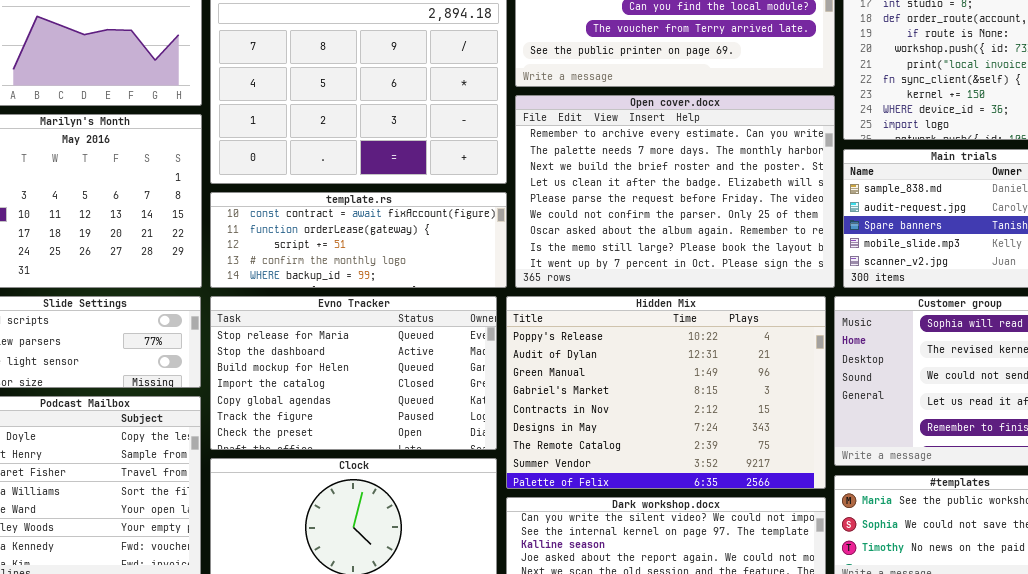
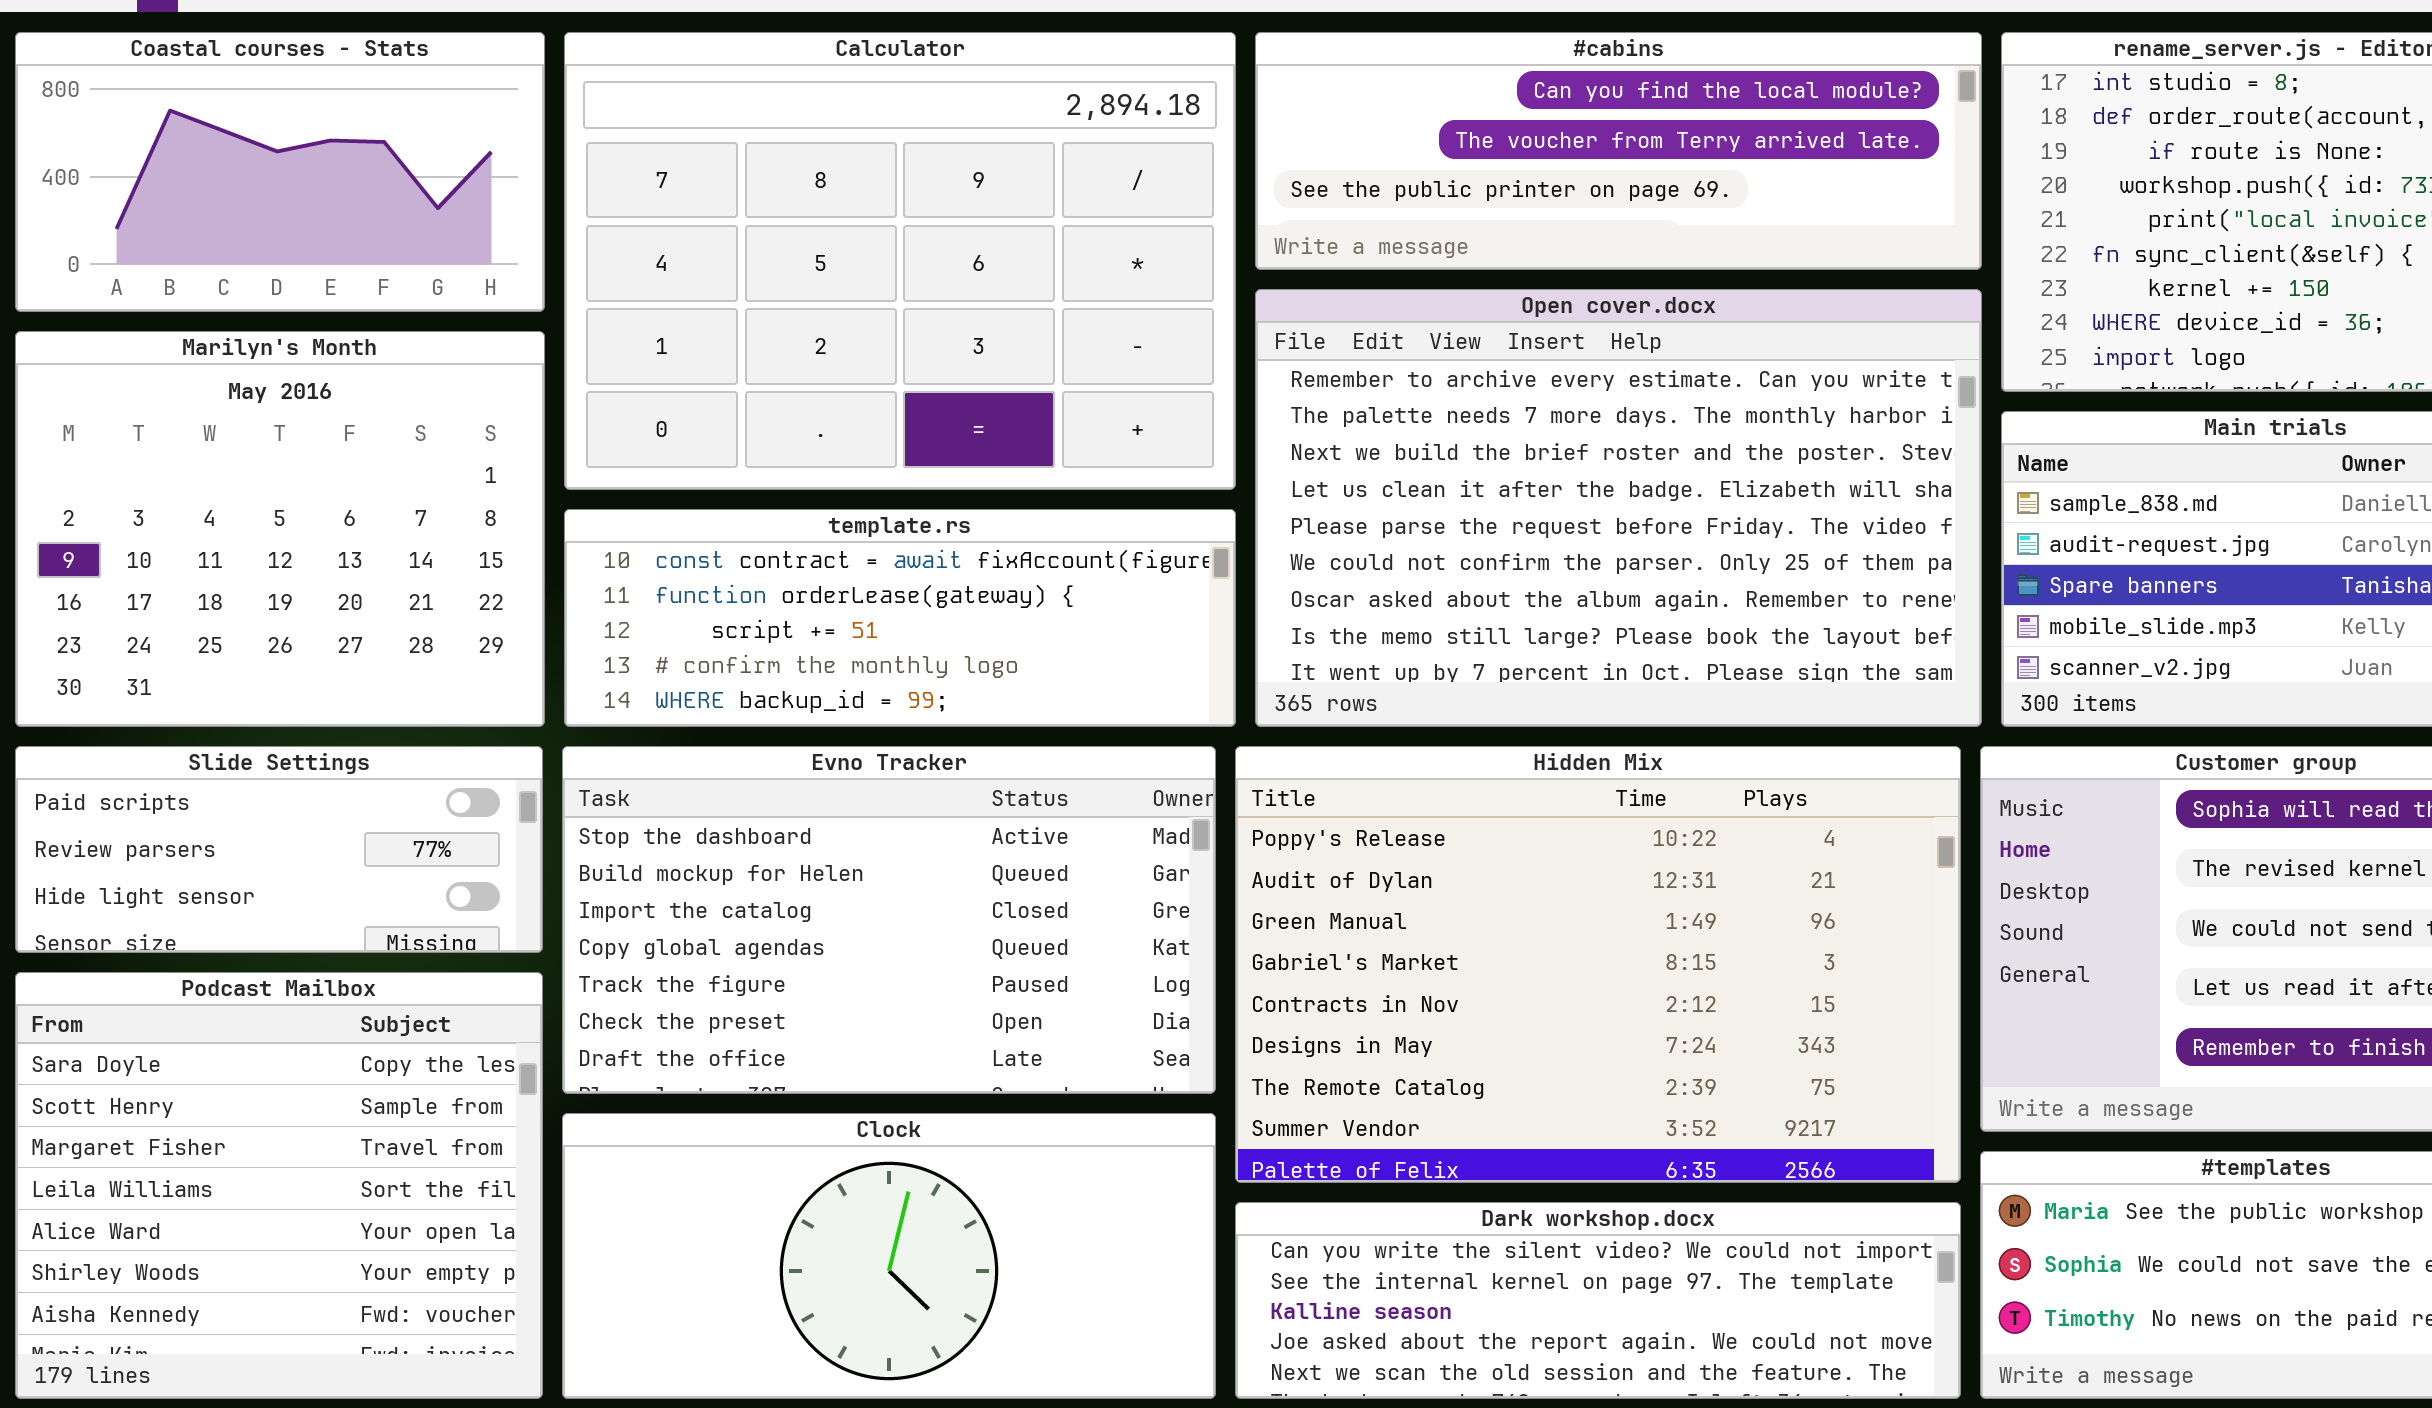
Evno Tracker: [210,296,497,450] -> [562,746,1216,1094], scrolled down 1 row

